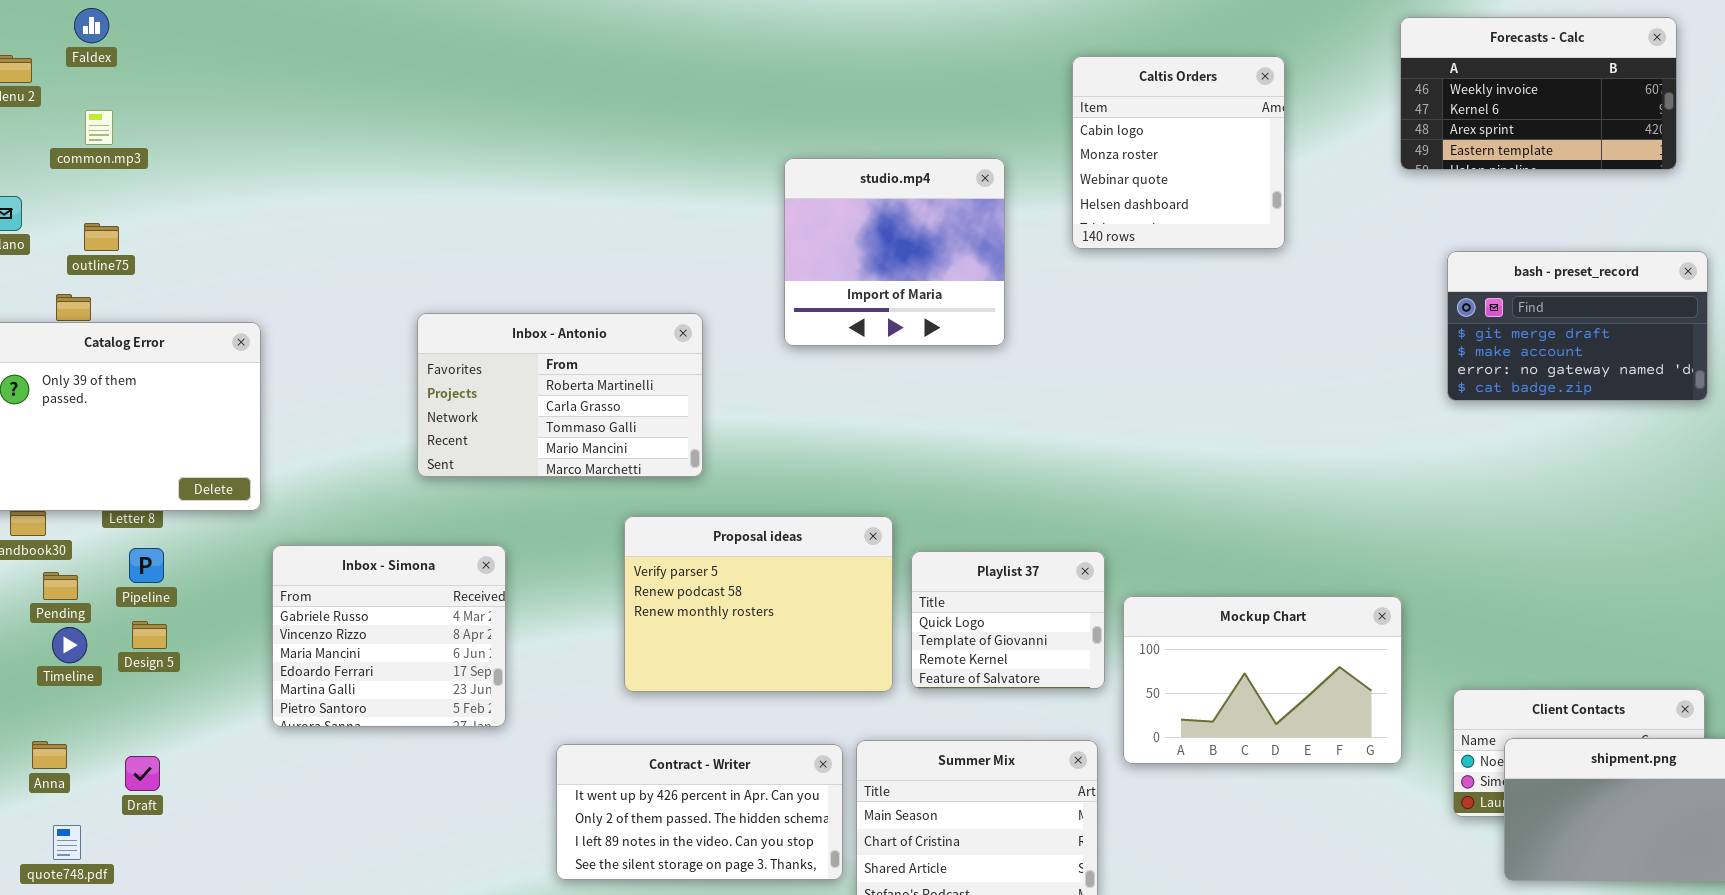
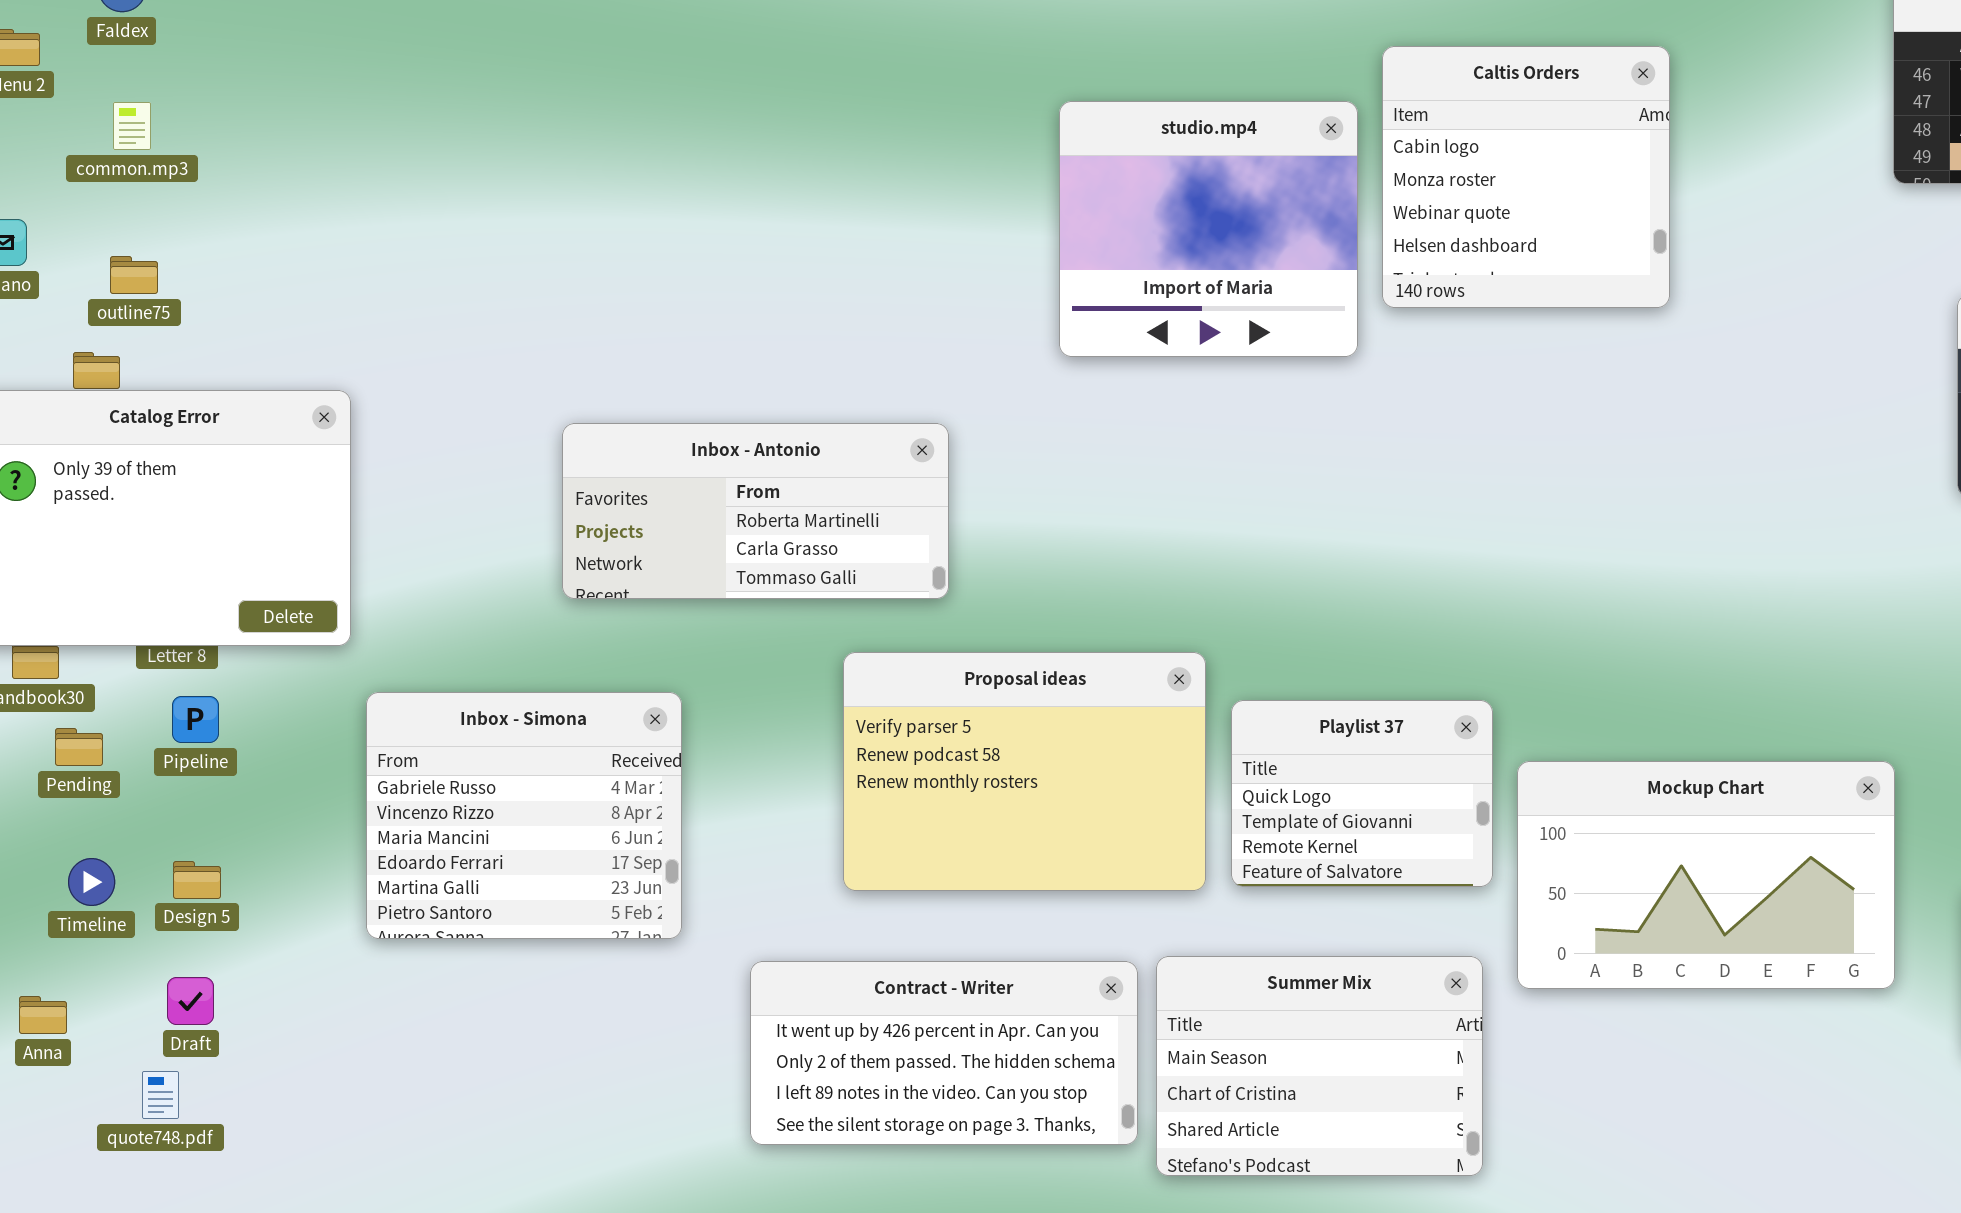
Caltis Orders: [1072,56,1285,249] -> [1382,46,1670,308], moved
studio.mp4: [784,158,1005,346] -> [1059,101,1358,357], moved
Inbox - Antonio: [417,313,703,477] -> [562,423,949,599], resized
Design 5: [132,621,167,649] -> [173,861,221,899], moved
Timeline: [52,627,87,663] -> [68,858,115,906], moved
Anna: [32,741,67,769] -> [19,996,67,1034], moved
quote748.pdf: [53,825,81,860] -> [142,1071,179,1119], moved

